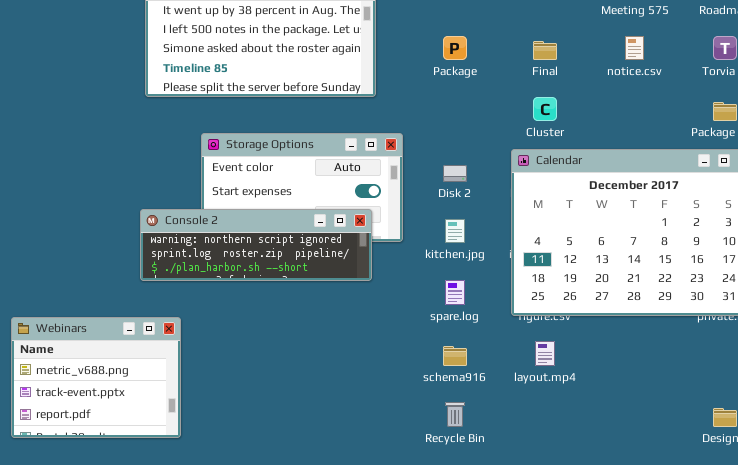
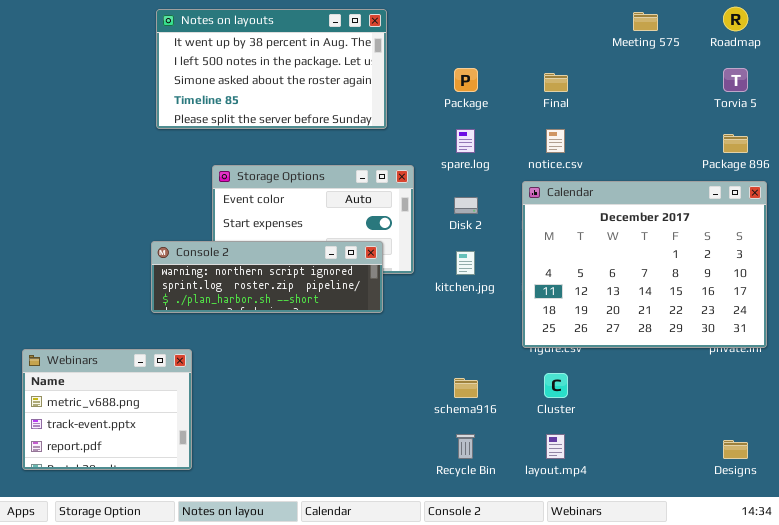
notice.csv: [625,36,644,60] -> [546,129,565,153], moved
Cluster: [533,97,557,121] -> [544,373,568,398], moved
spare.log: [445,280,465,305] -> [456,129,475,153], moved
layout.mp4: [535,341,555,366] -> [546,434,565,459], moved

